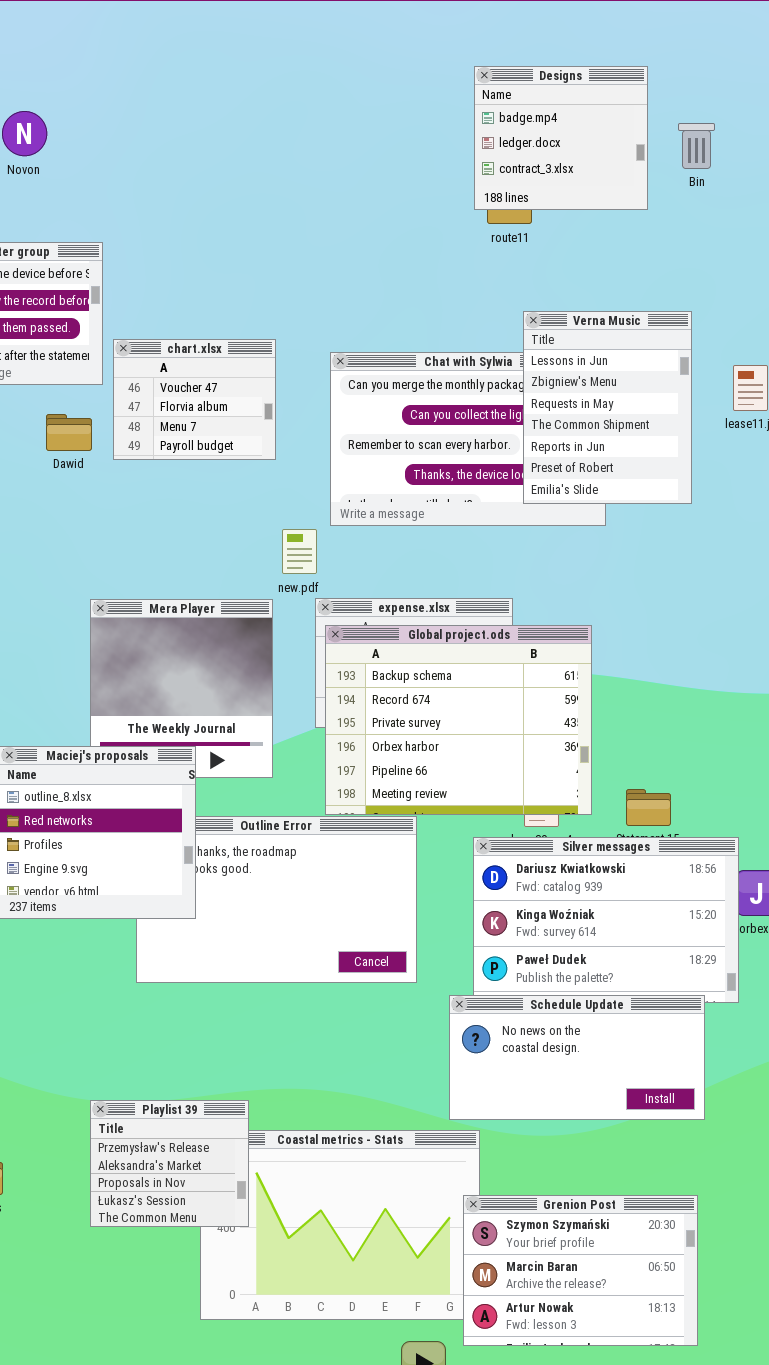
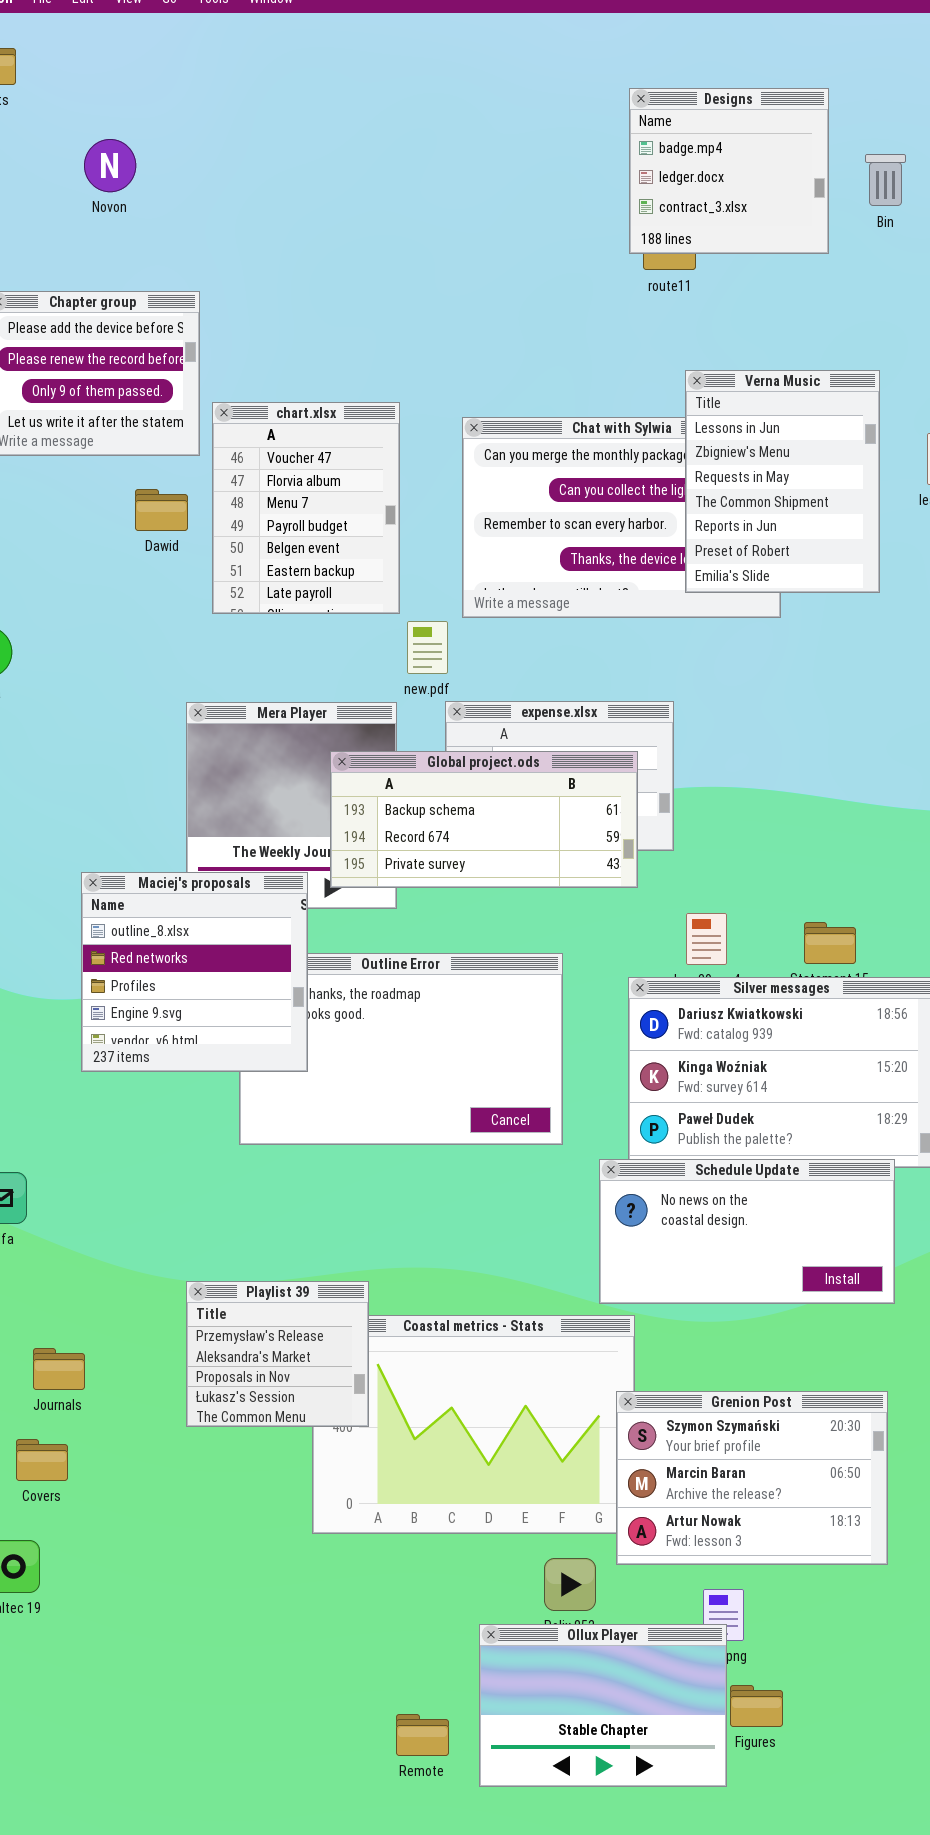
chart.xlsx: [113,339,276,460] -> [212,402,400,614], resized
Global project.ods: [325,625,592,815] -> [330,751,638,888], moved, resized

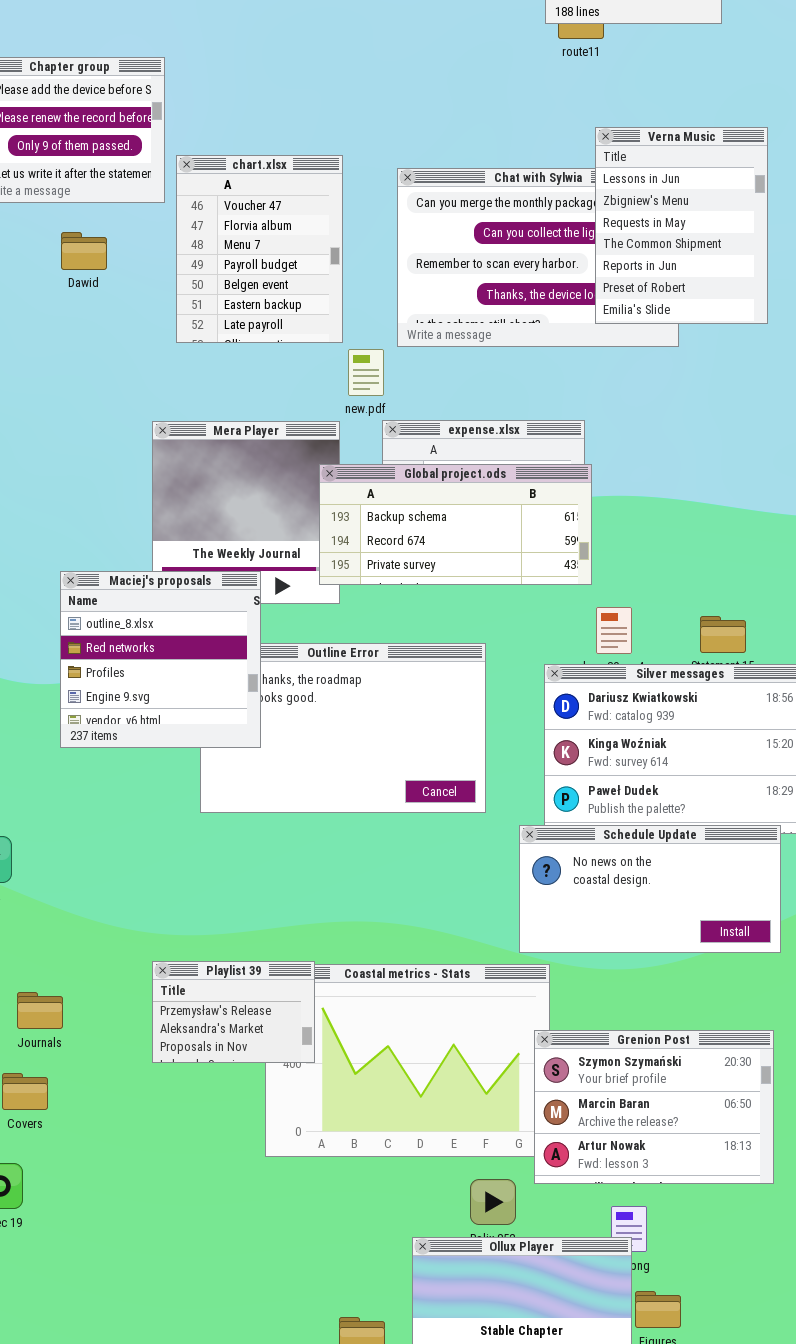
Dawid: [135,489,188,531] -> [61,232,107,270], moved
Global project.ods: [330,751,638,888] -> [319,464,592,585], moved
Playlist 39: [186,1281,369,1427] -> [152,961,315,1063], resized

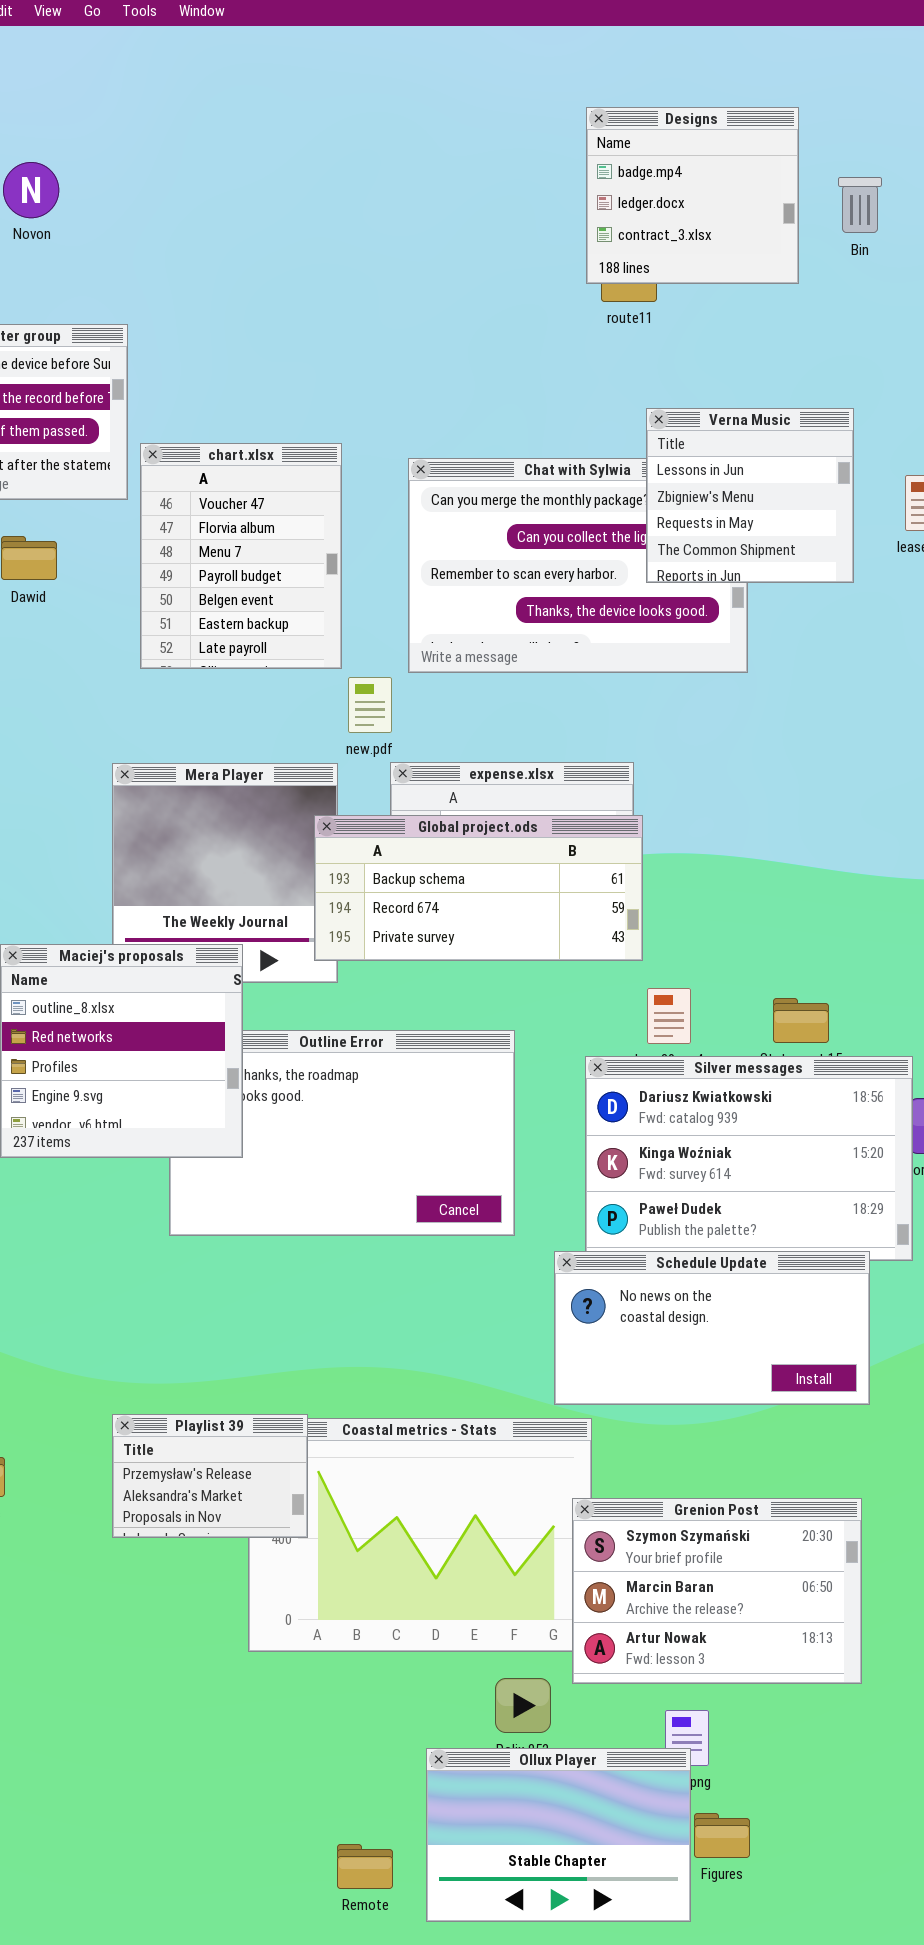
Verna Music: [595,127,768,324] -> [646,408,854,583], resized

